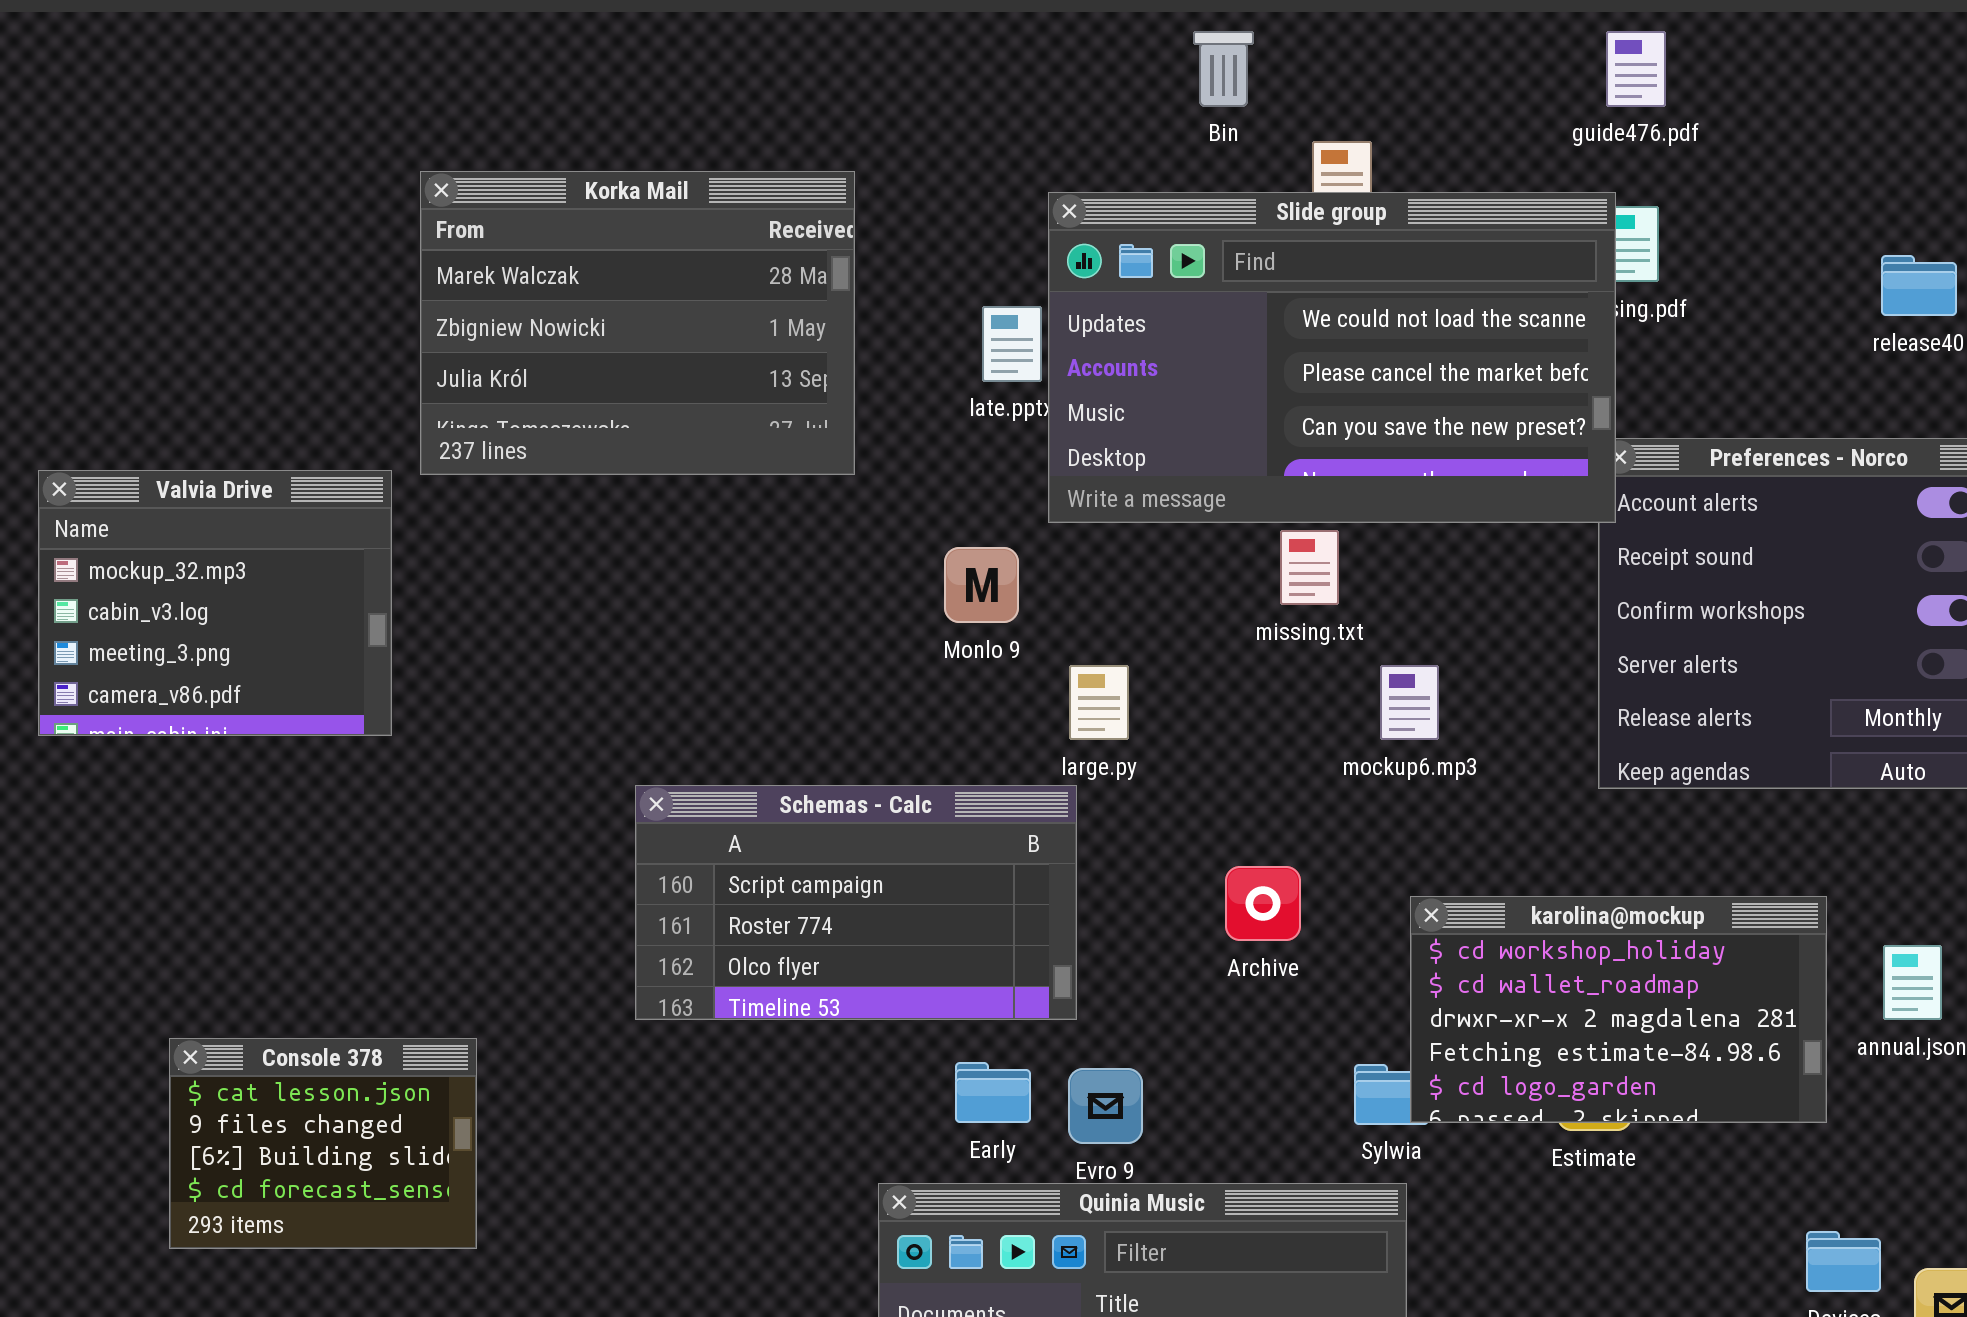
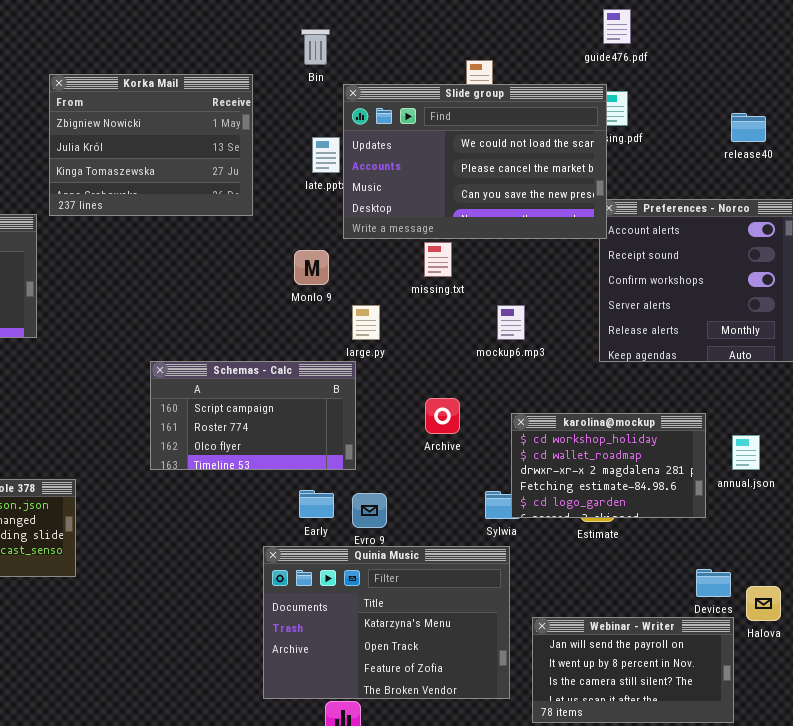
Bin: [1193,31,1254,107] -> [301,29,330,65], moved
Korka Mail: [420,171,855,475] -> [49,74,253,216], scrolled down 1 row
missing.txt: [1280,530,1339,605] -> [424,242,452,277], moved

